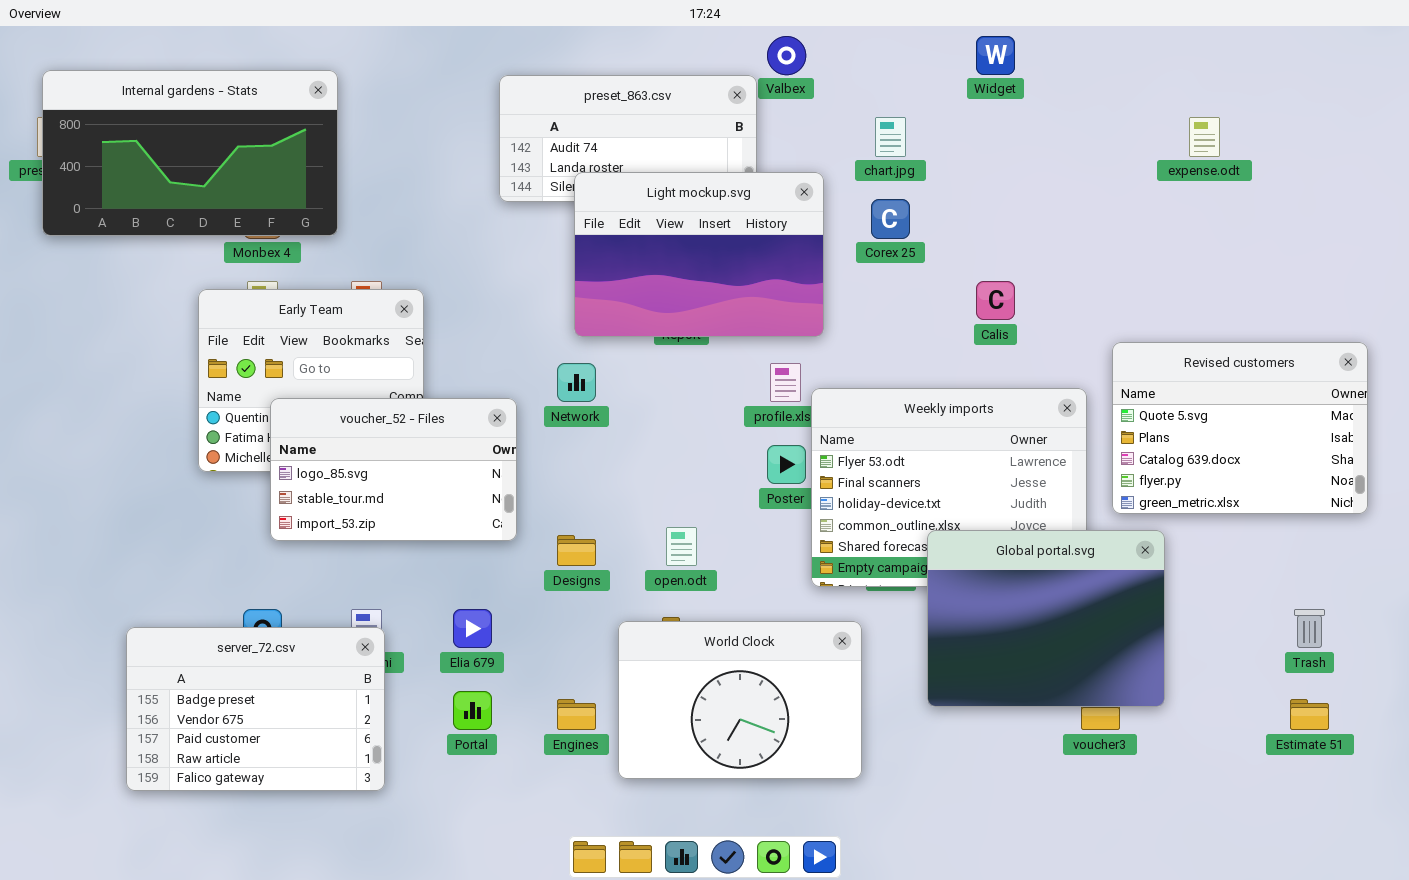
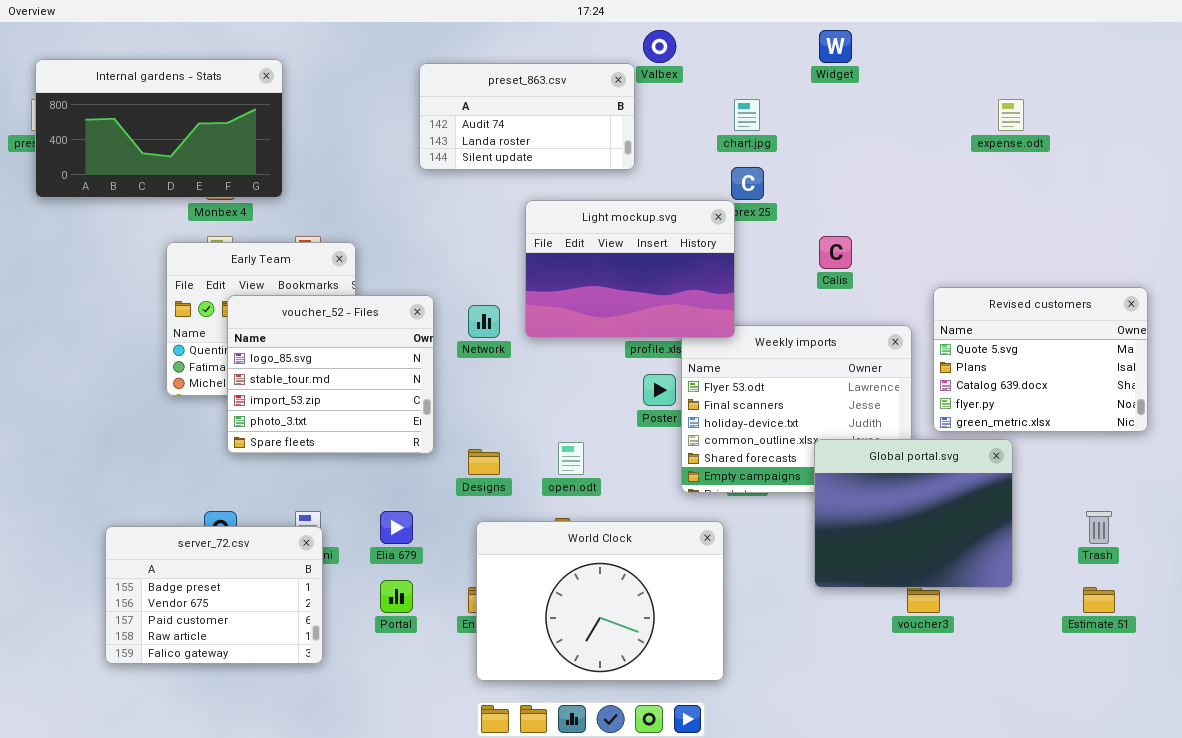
Light mockup.svg: [574,172,824,337] -> [525,200,735,338], moved
voucher_52 - Files: [270,398,517,541] -> [227,295,434,454], resized
Global portal.svg: [927,530,1165,707] -> [814,439,1013,588], moved
World Clock: [618,621,862,779] -> [476,521,724,681], resized

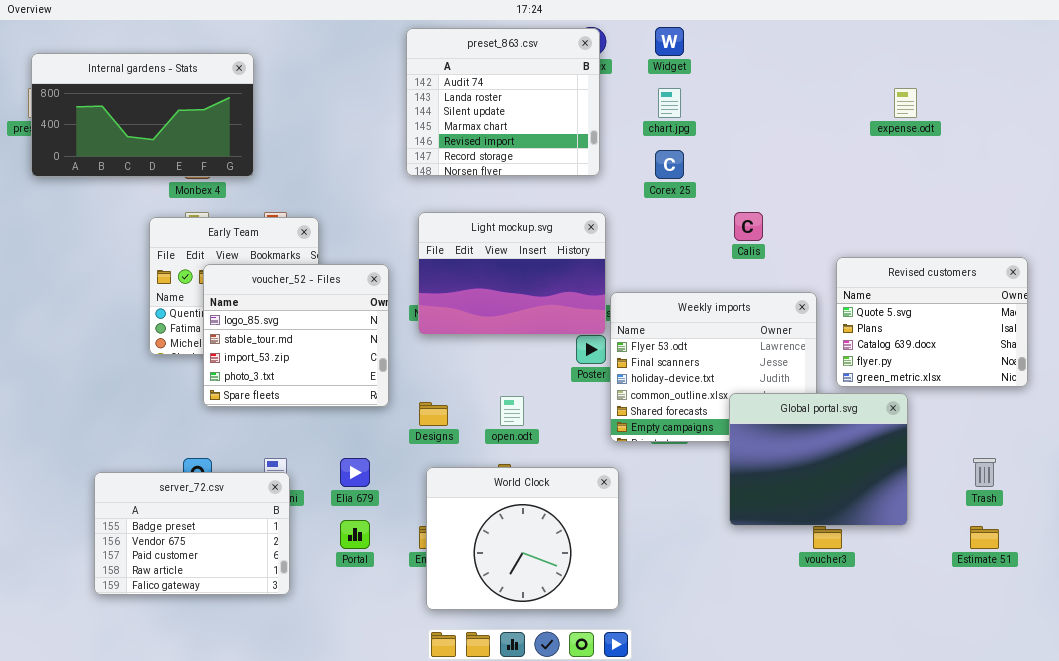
Widget: [819,30,852,63] -> [655,27,684,56], moved
preset_863.csv: [419,63,635,170] -> [406,28,600,176], moved, resized
Light mockup.svg: [525,200,735,338] -> [418,212,606,335], moved
World Clock: [476,521,724,681] -> [426,467,619,610], resized

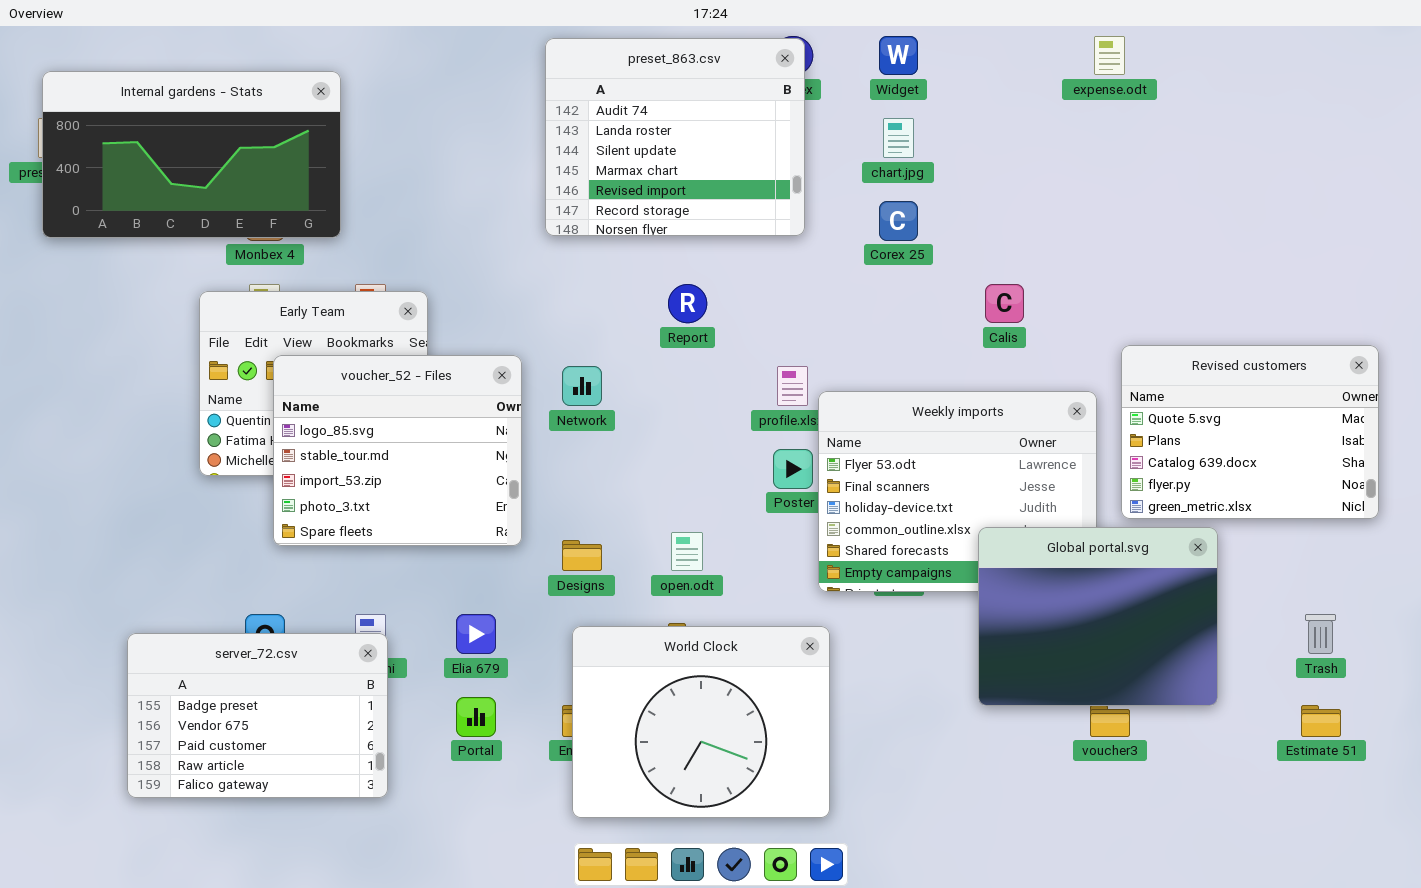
expense.odt: [894,88,917,118] -> [1094,36,1125,75], moved
Light mockup.svg: [418,212,606,335] -> none, closed

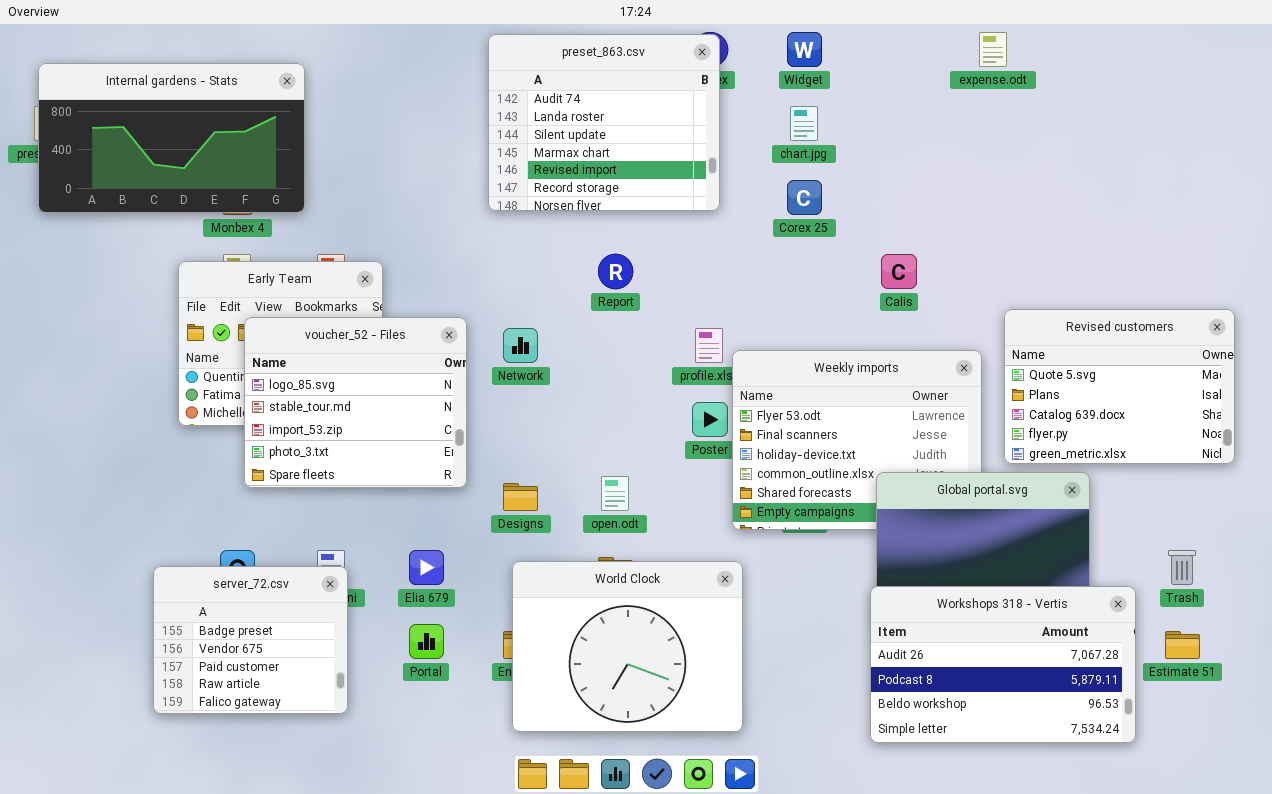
server_72.csv: [127,633,388,798] -> [153,566,348,714], resized
Workshops 318 - Vertis: none -> [870,586,1136,743], opened

